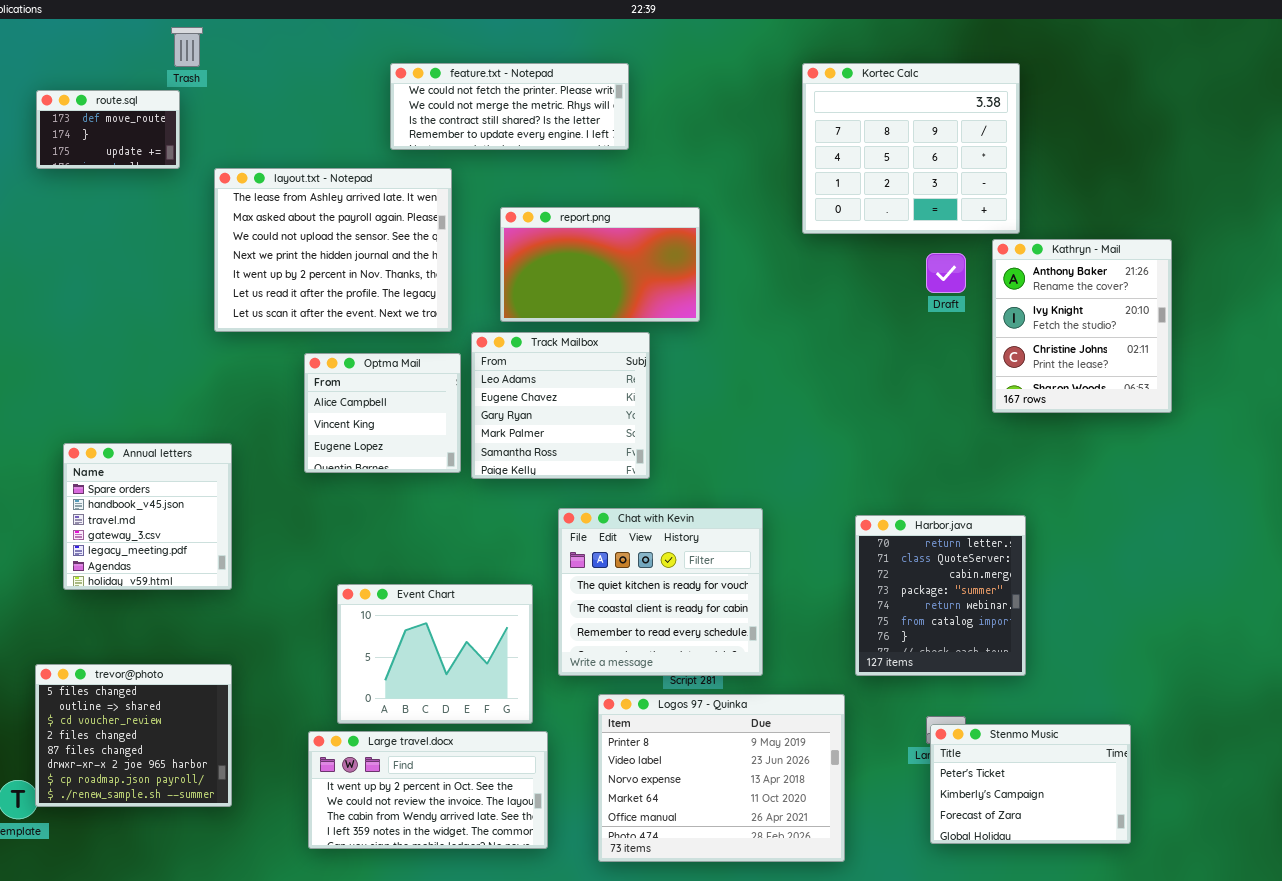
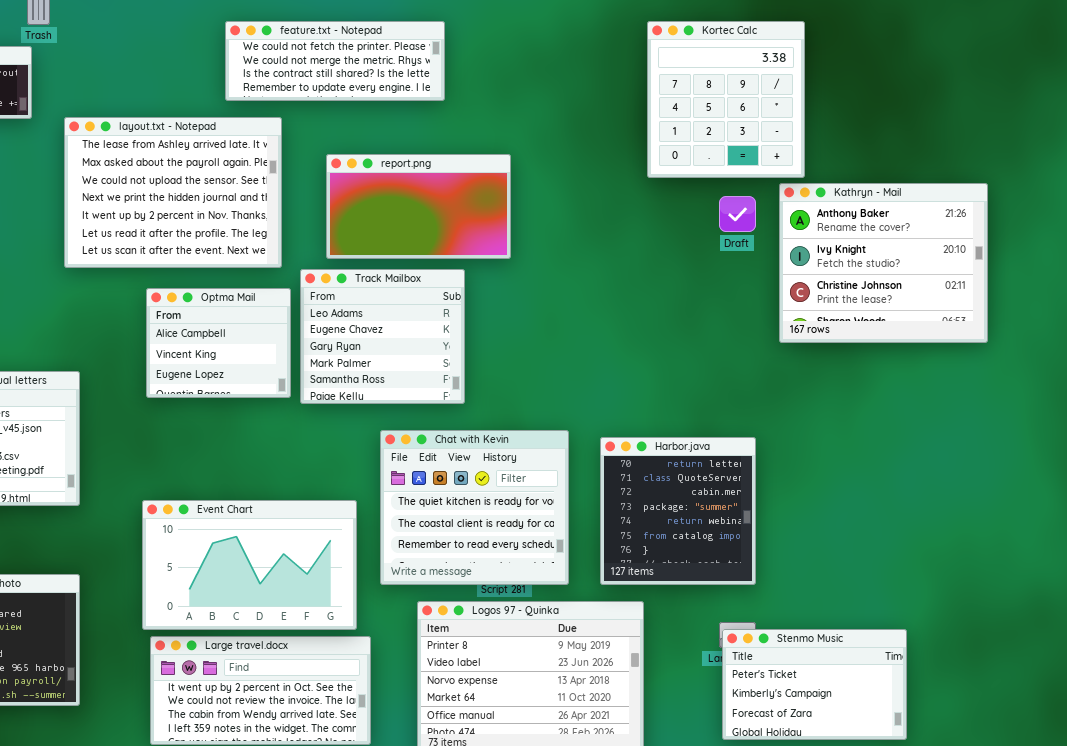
Kortec Calc: [802,63,1020,234] -> [647,21,805,178], resized
Kathryn - Mail: [992,239,1172,413] -> [779,183,988,343], resized
Harbor.java: [855,515,1026,676] -> [600,437,756,585], moved
Event Chart: [337,584,533,724] -> [142,500,357,630], resized

